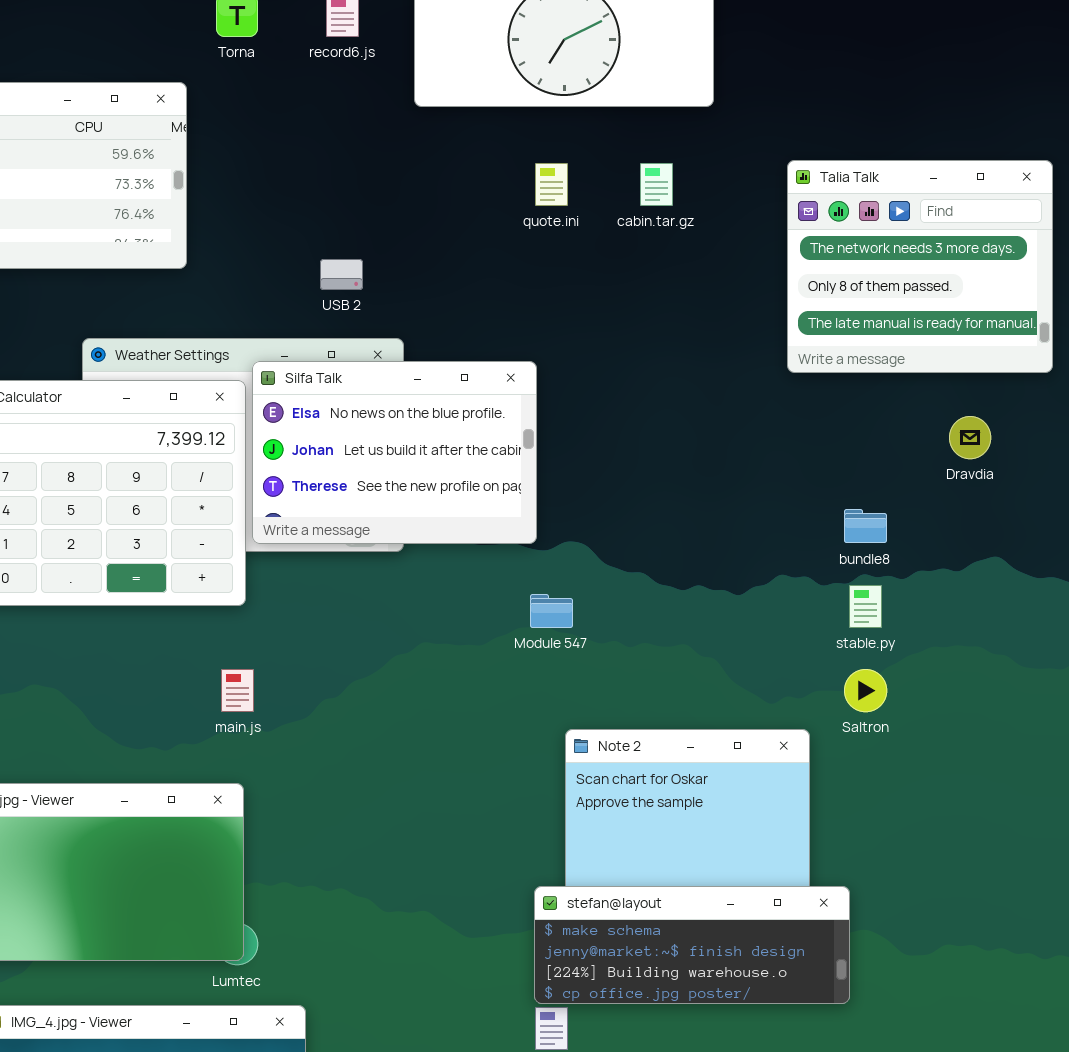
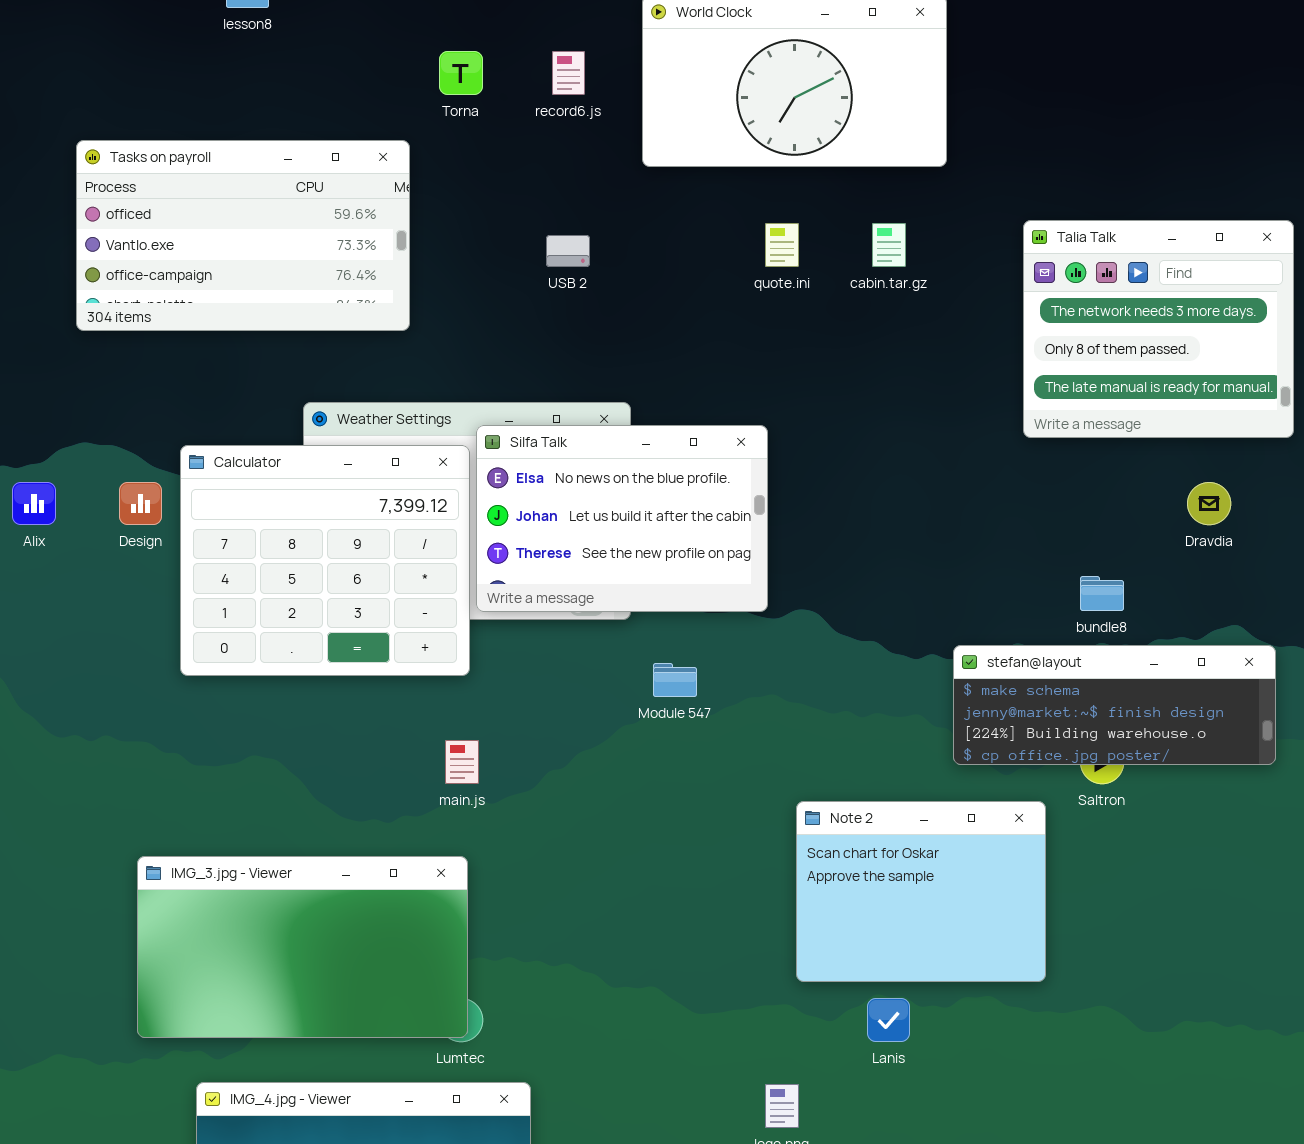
USB 2: [320,259,363,290] -> [546,235,590,267], moved
Module 547: [530,594,573,628] -> [653,663,697,697], moved
stefan@layout: [534,886,850,1004] -> [953,645,1276,765], moved

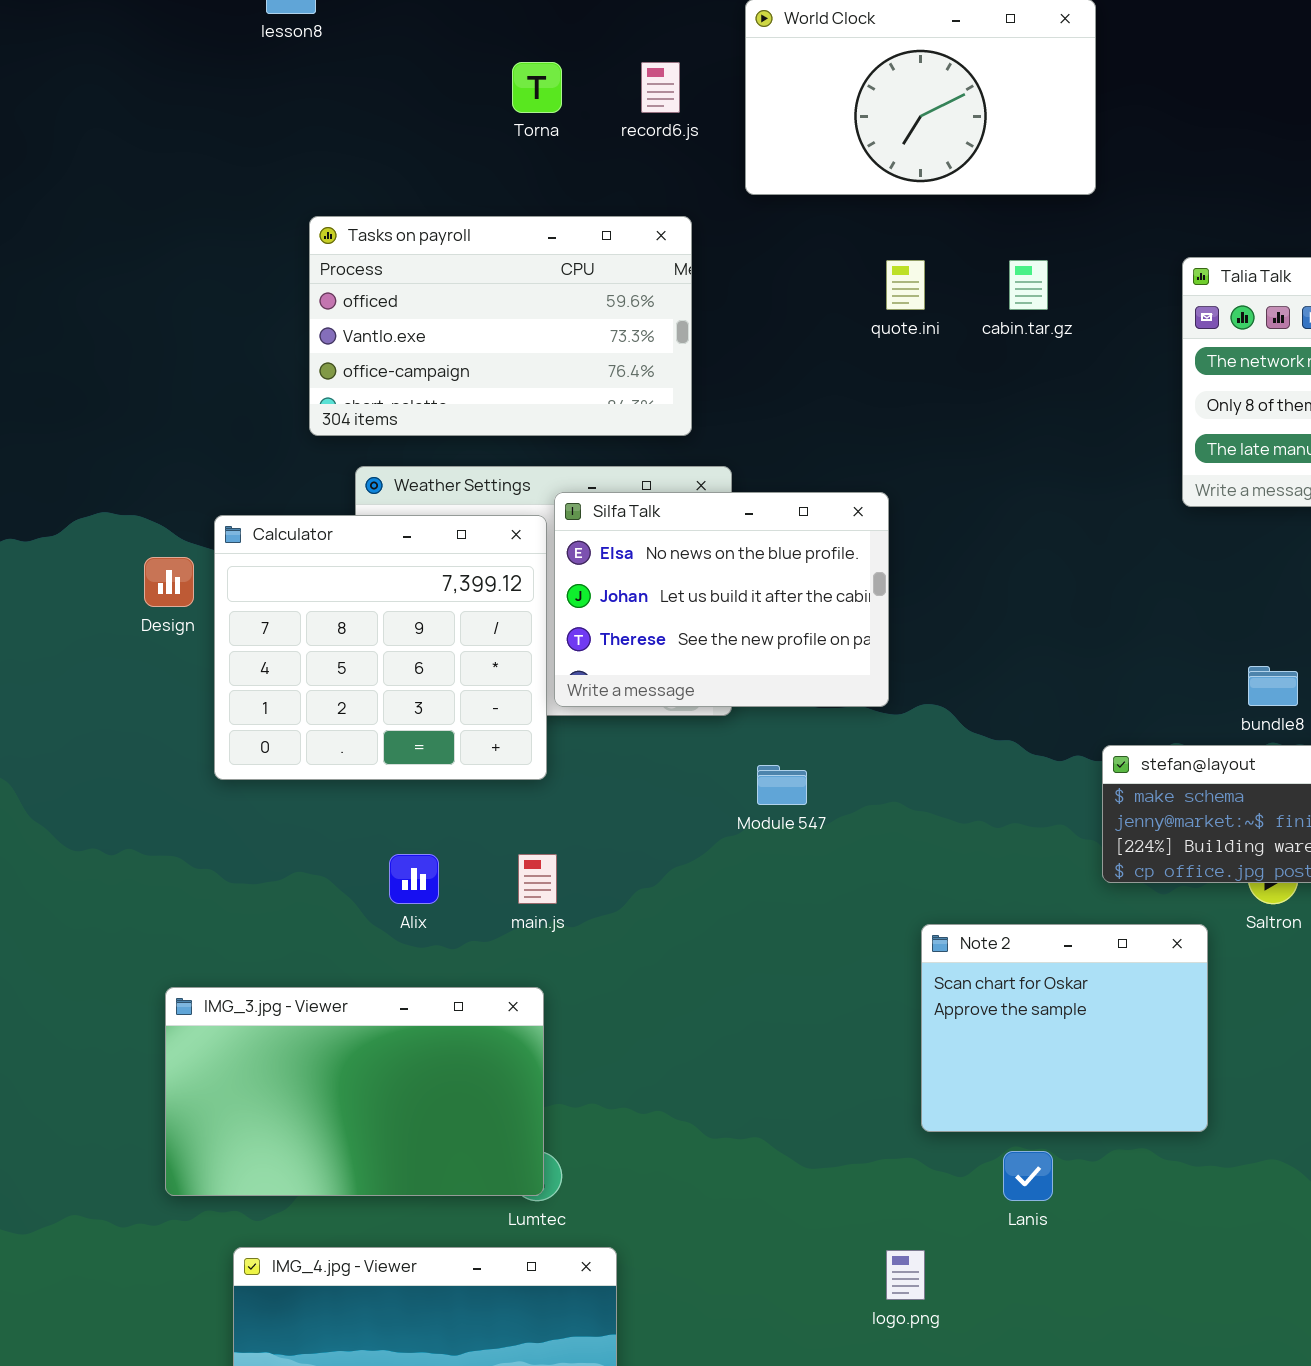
Tasks on payroll: [76,140,410,331] -> [309,216,692,436], moved
Alix: [12,482,56,525] -> [389,854,439,904], moved

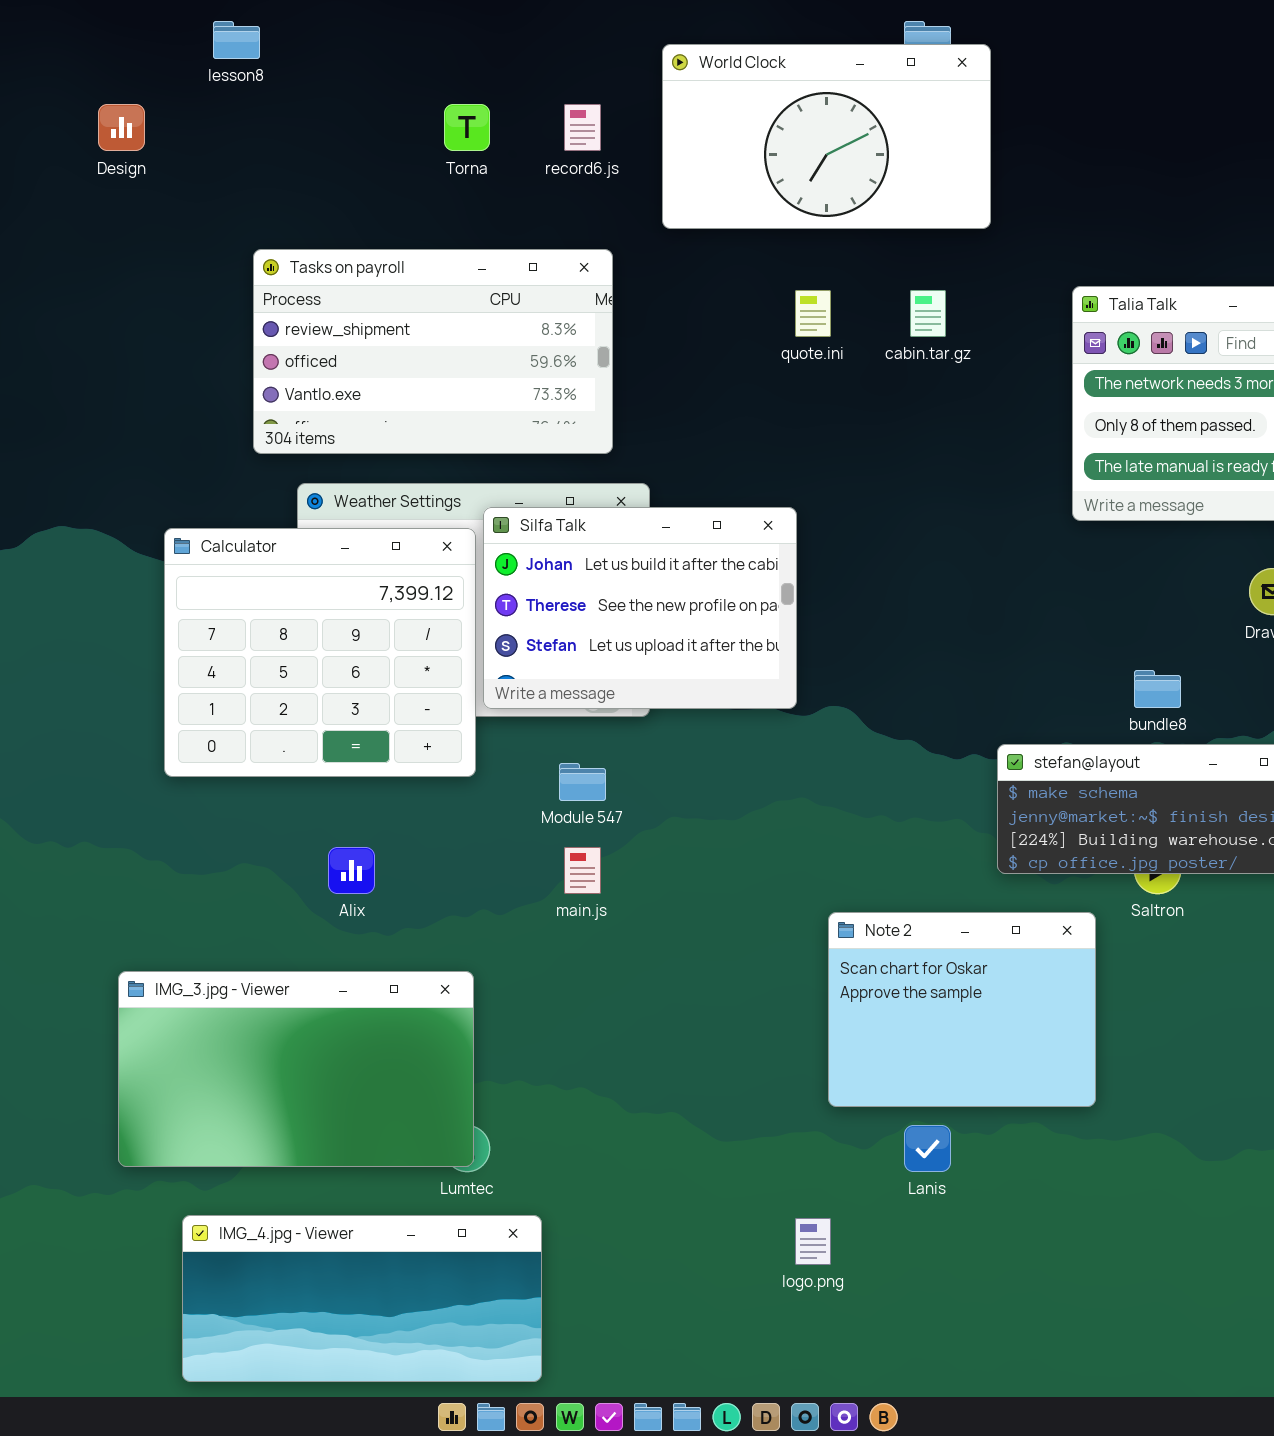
Tasks on payroll: [309,216,692,436] -> [253,249,613,454], scrolled up 1 row
Silfa Talk: [554,492,889,707] -> [483,507,797,709], scrolled down 1 row
Design: [144,557,194,607] -> [98,104,145,151], moved
Module 547: [757,765,807,805] -> [559,763,606,801], moved
main.js: [518,854,557,904] -> [564,847,601,894], moved

